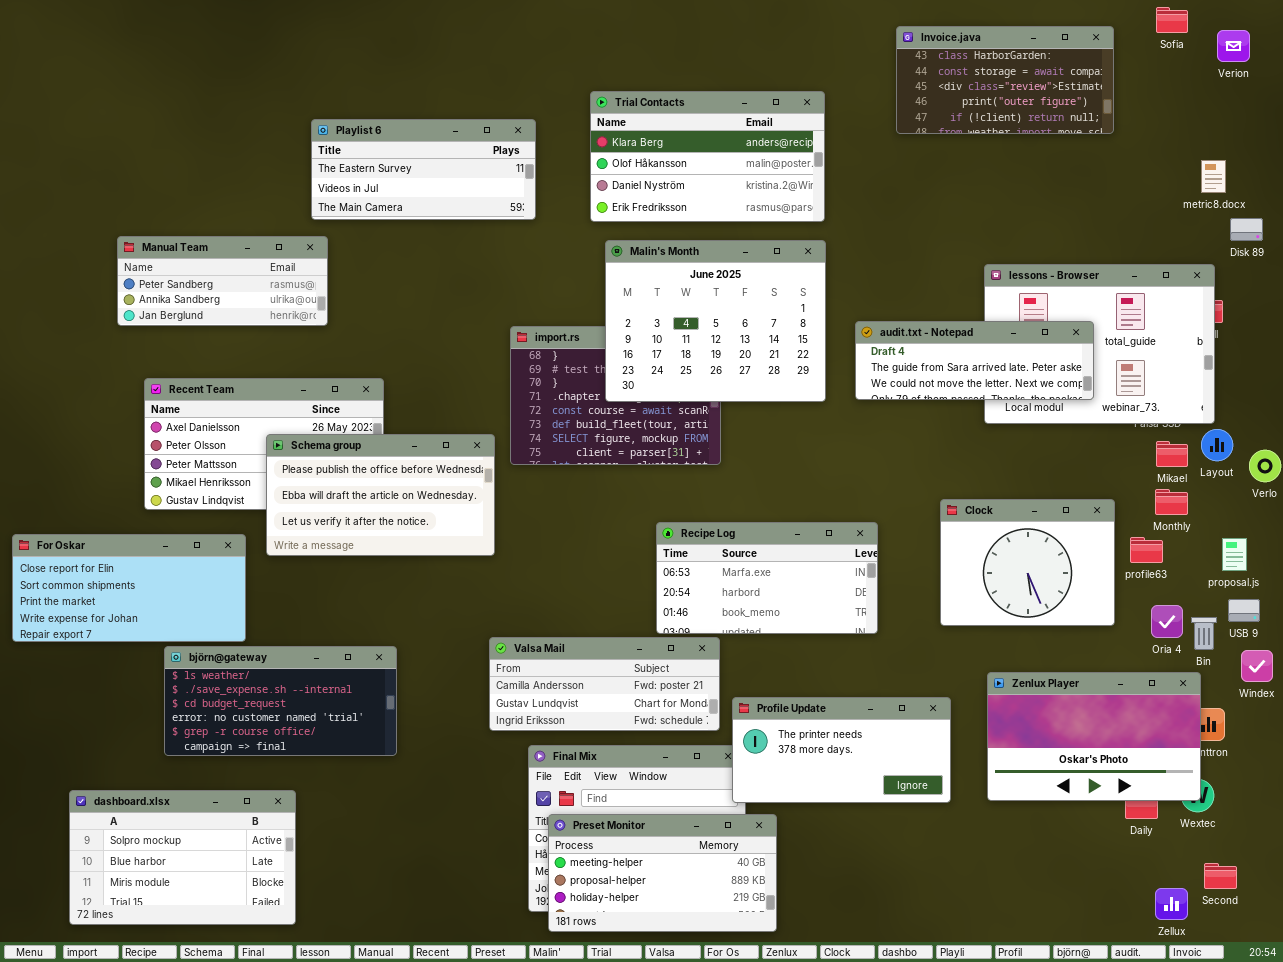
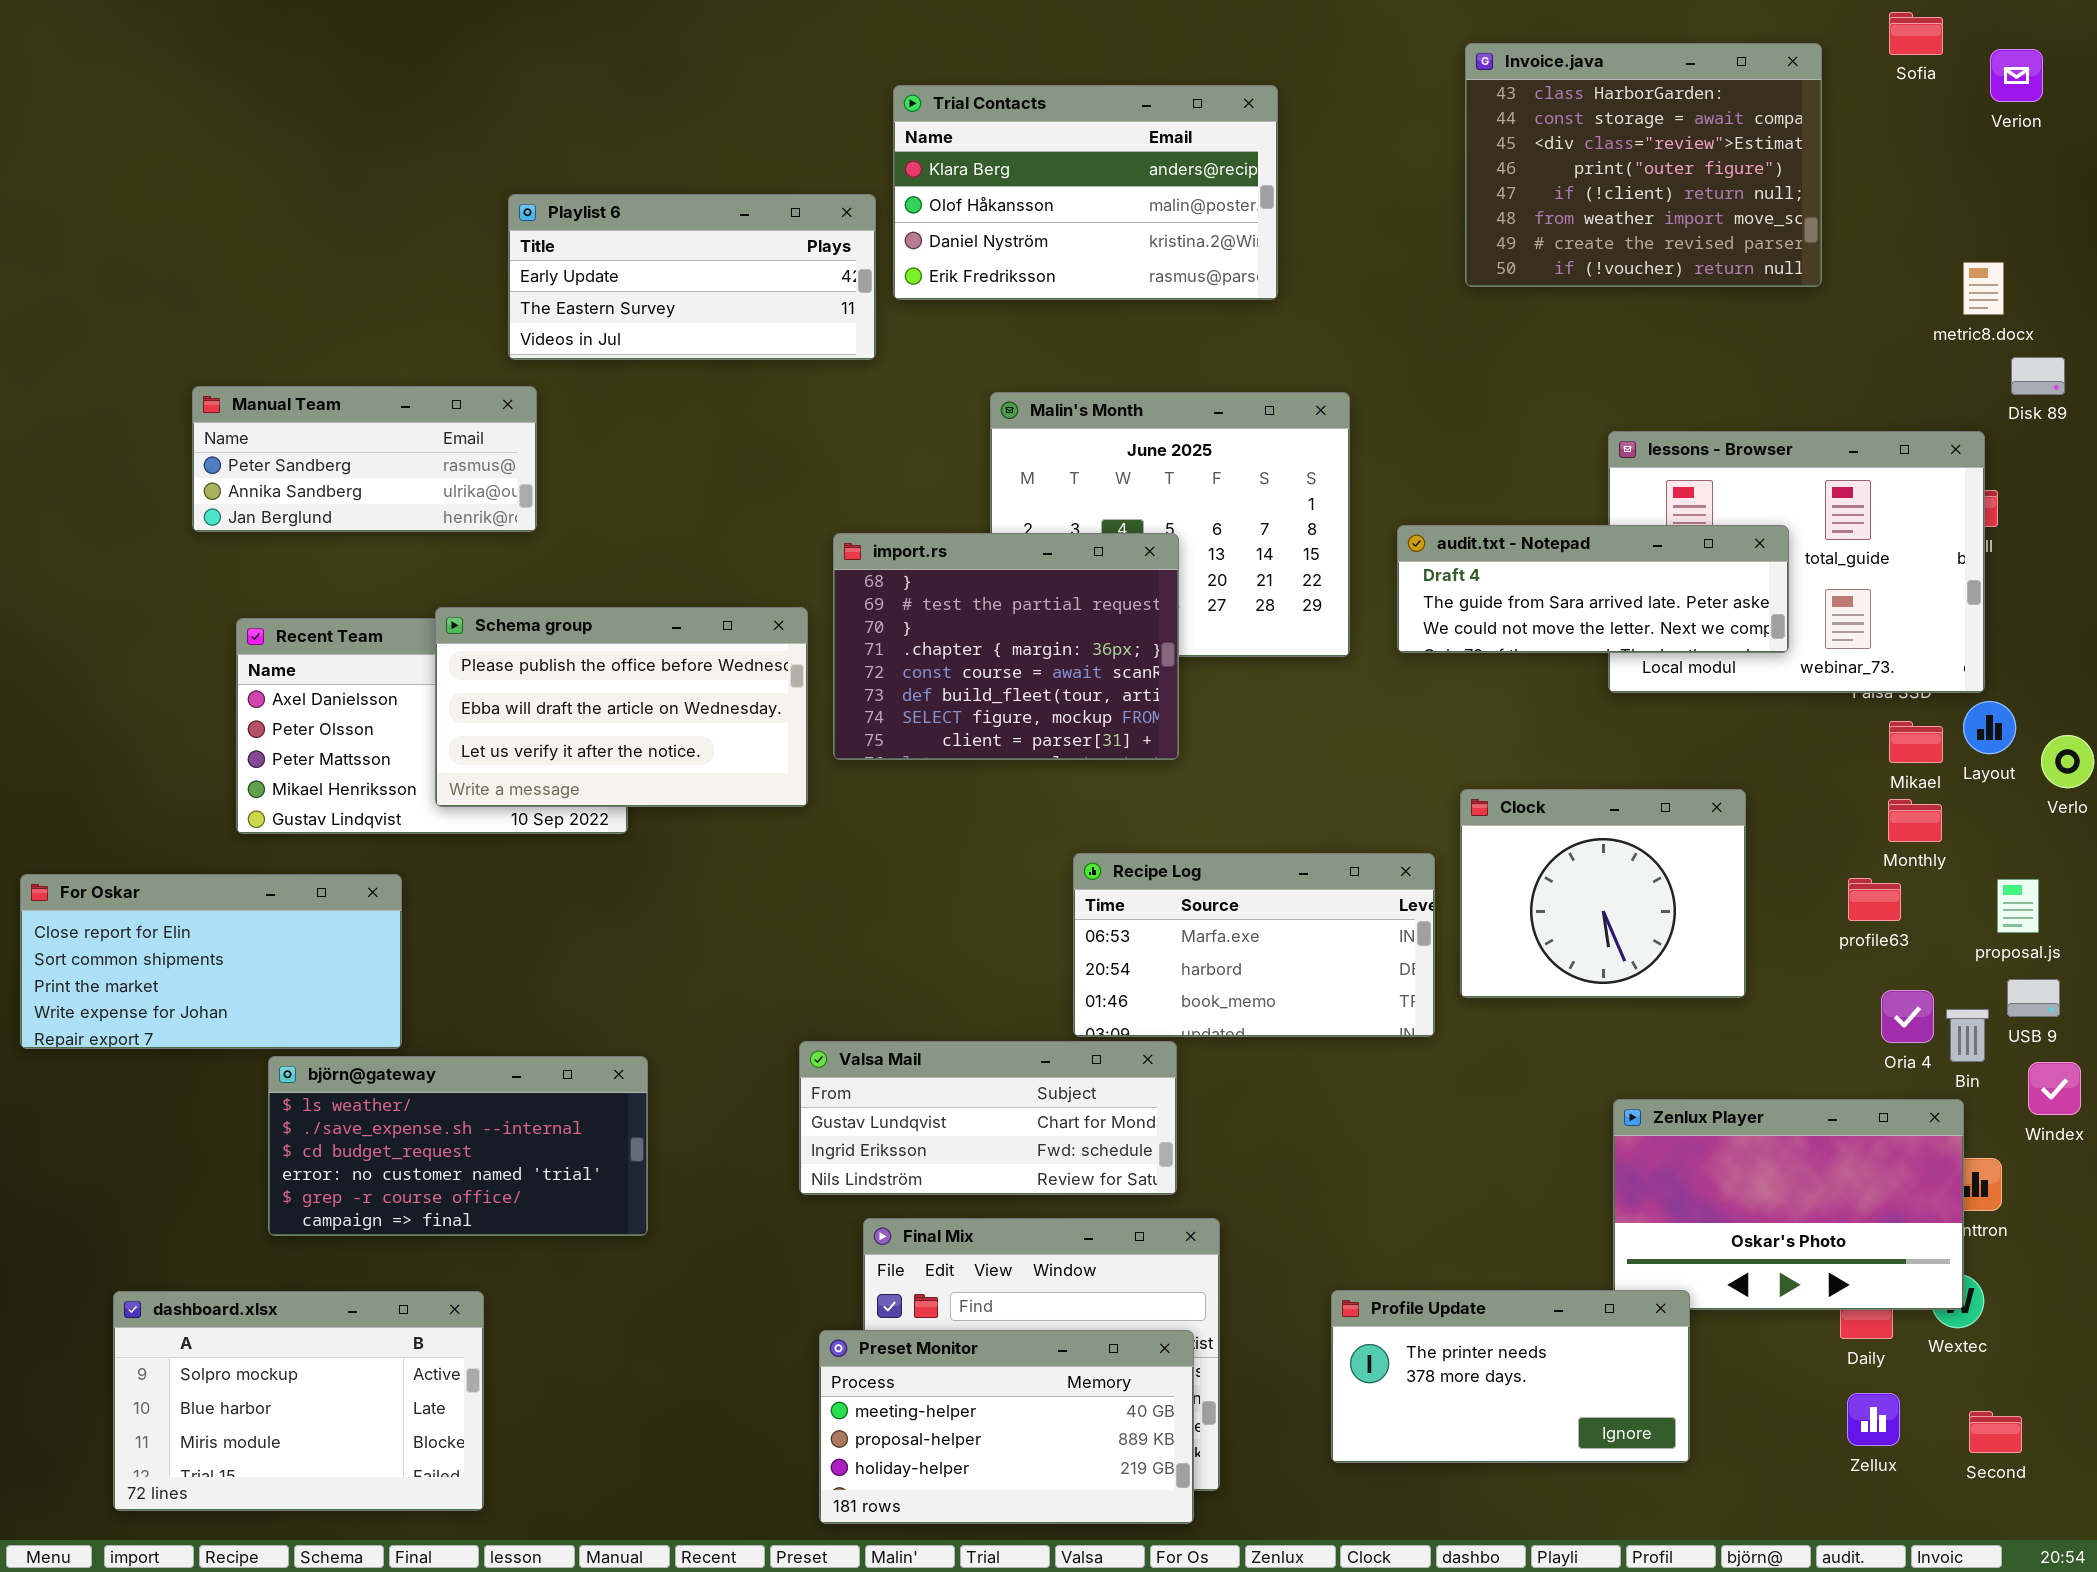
Invoice.java: [896,26,1114,134] -> [1465,43,1822,287], resized
Trial Contacts: [590,91,825,222] -> [893,85,1278,300], moved
Playlist 6: [311,119,536,220] -> [508,194,876,360], scrolled up 1 row
import.rs: [510,326,721,465] -> [833,533,1179,760], raised
Schema group: [266,434,495,556] -> [435,607,808,807], moved
Clock: [940,499,1115,626] -> [1460,789,1746,998], moved
Valsa Mail: [489,637,720,731] -> [799,1041,1177,1195], scrolled down 1 row
Profile Update: [732,697,951,803] -> [1331,1290,1690,1463], moved
Preset Monitor: [548,814,777,932] -> [819,1330,1194,1524], moved
Zellux: [1155,888,1188,920] -> [1847,1393,1900,1446], moved

